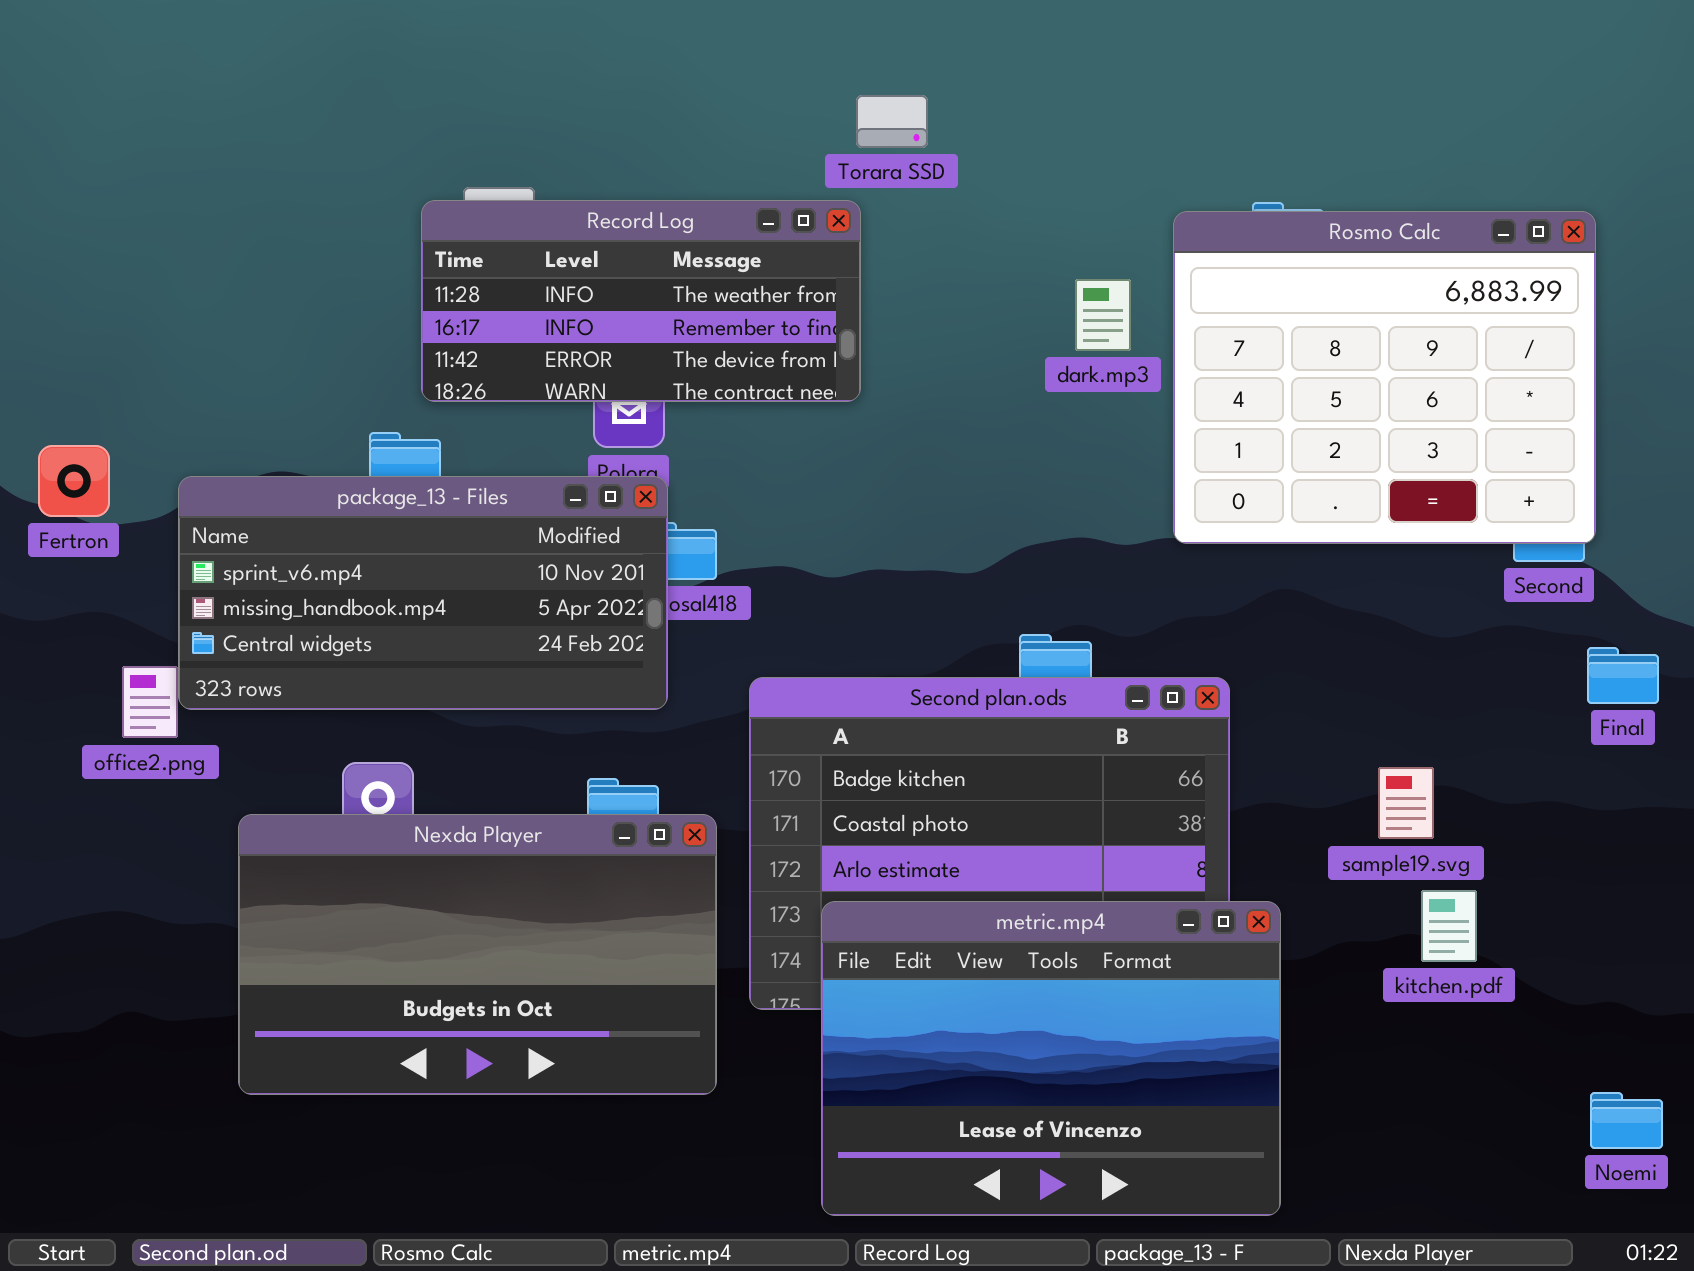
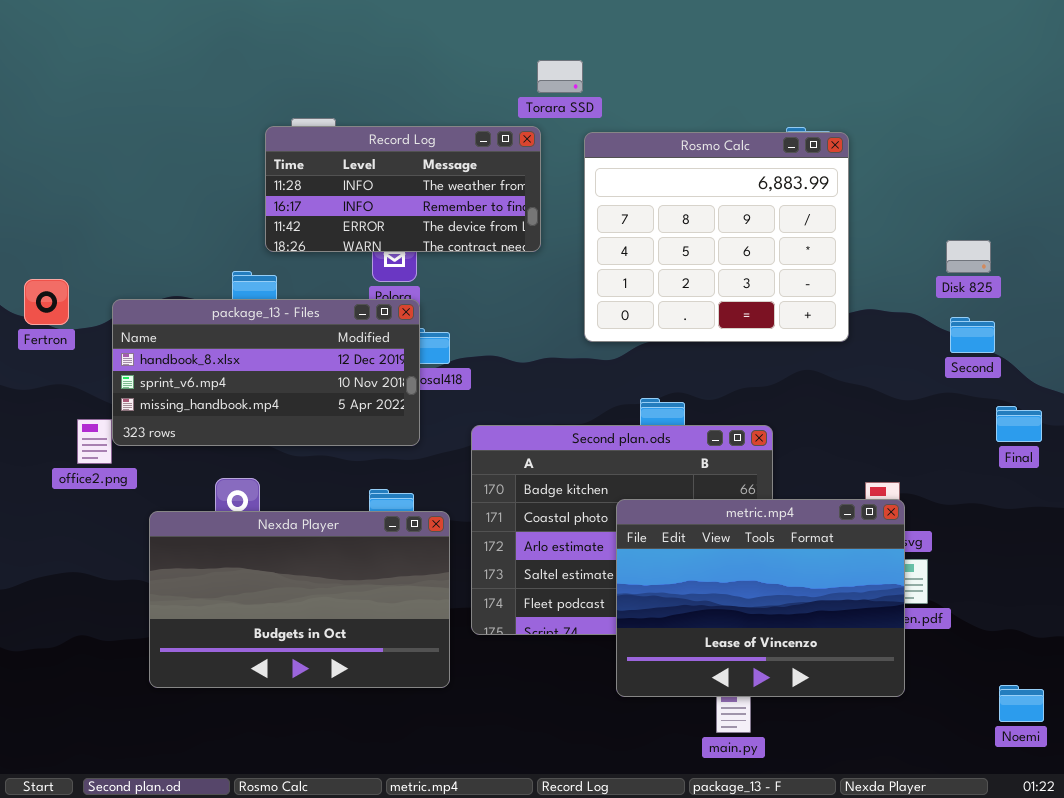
Rosmo Calc: [1173,211,1596,544] -> [584,132,849,342], moved
package_13 - Files: [178,476,668,710] -> [112,299,420,446], scrolled up 1 row
metric.mp4: [821,901,1281,1216] -> [616,499,905,697], moved

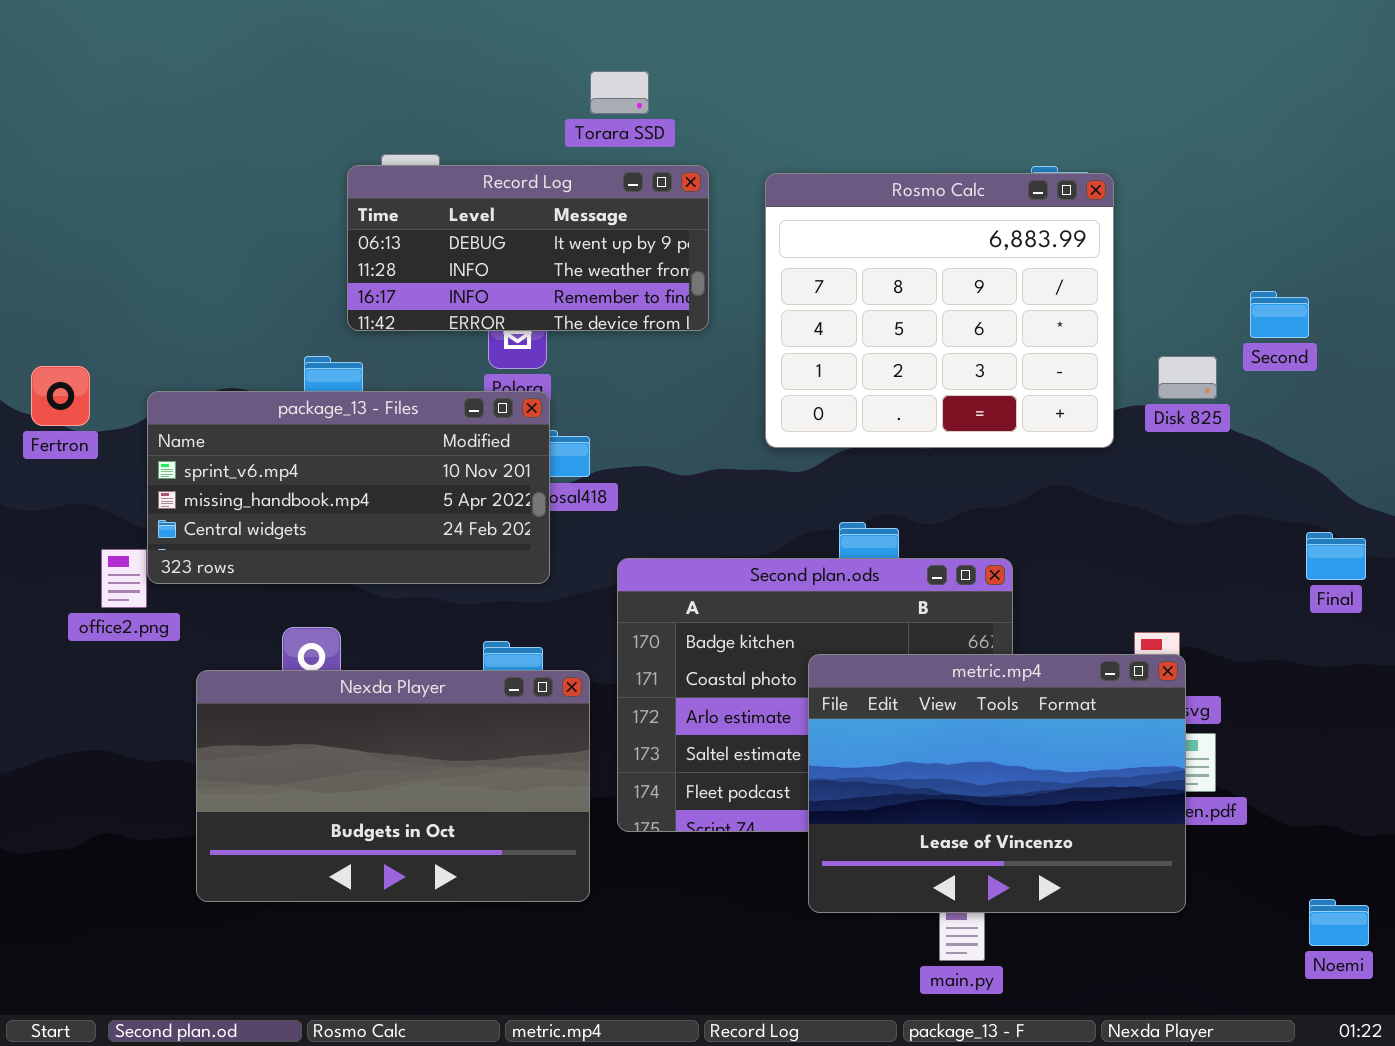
Torara SSD: [537,60,583,93] -> [590,71,649,114], moved
Record Log: [265,126,541,252] -> [347,165,709,331], scrolled up 1 row
Disk 825: [946,240,991,273] -> [1158,356,1217,399], moved
package_13 - Files: [112,299,420,446] -> [147,391,550,584], scrolled down 1 row
Second: [950,317,995,353] -> [1250,291,1309,338], moved

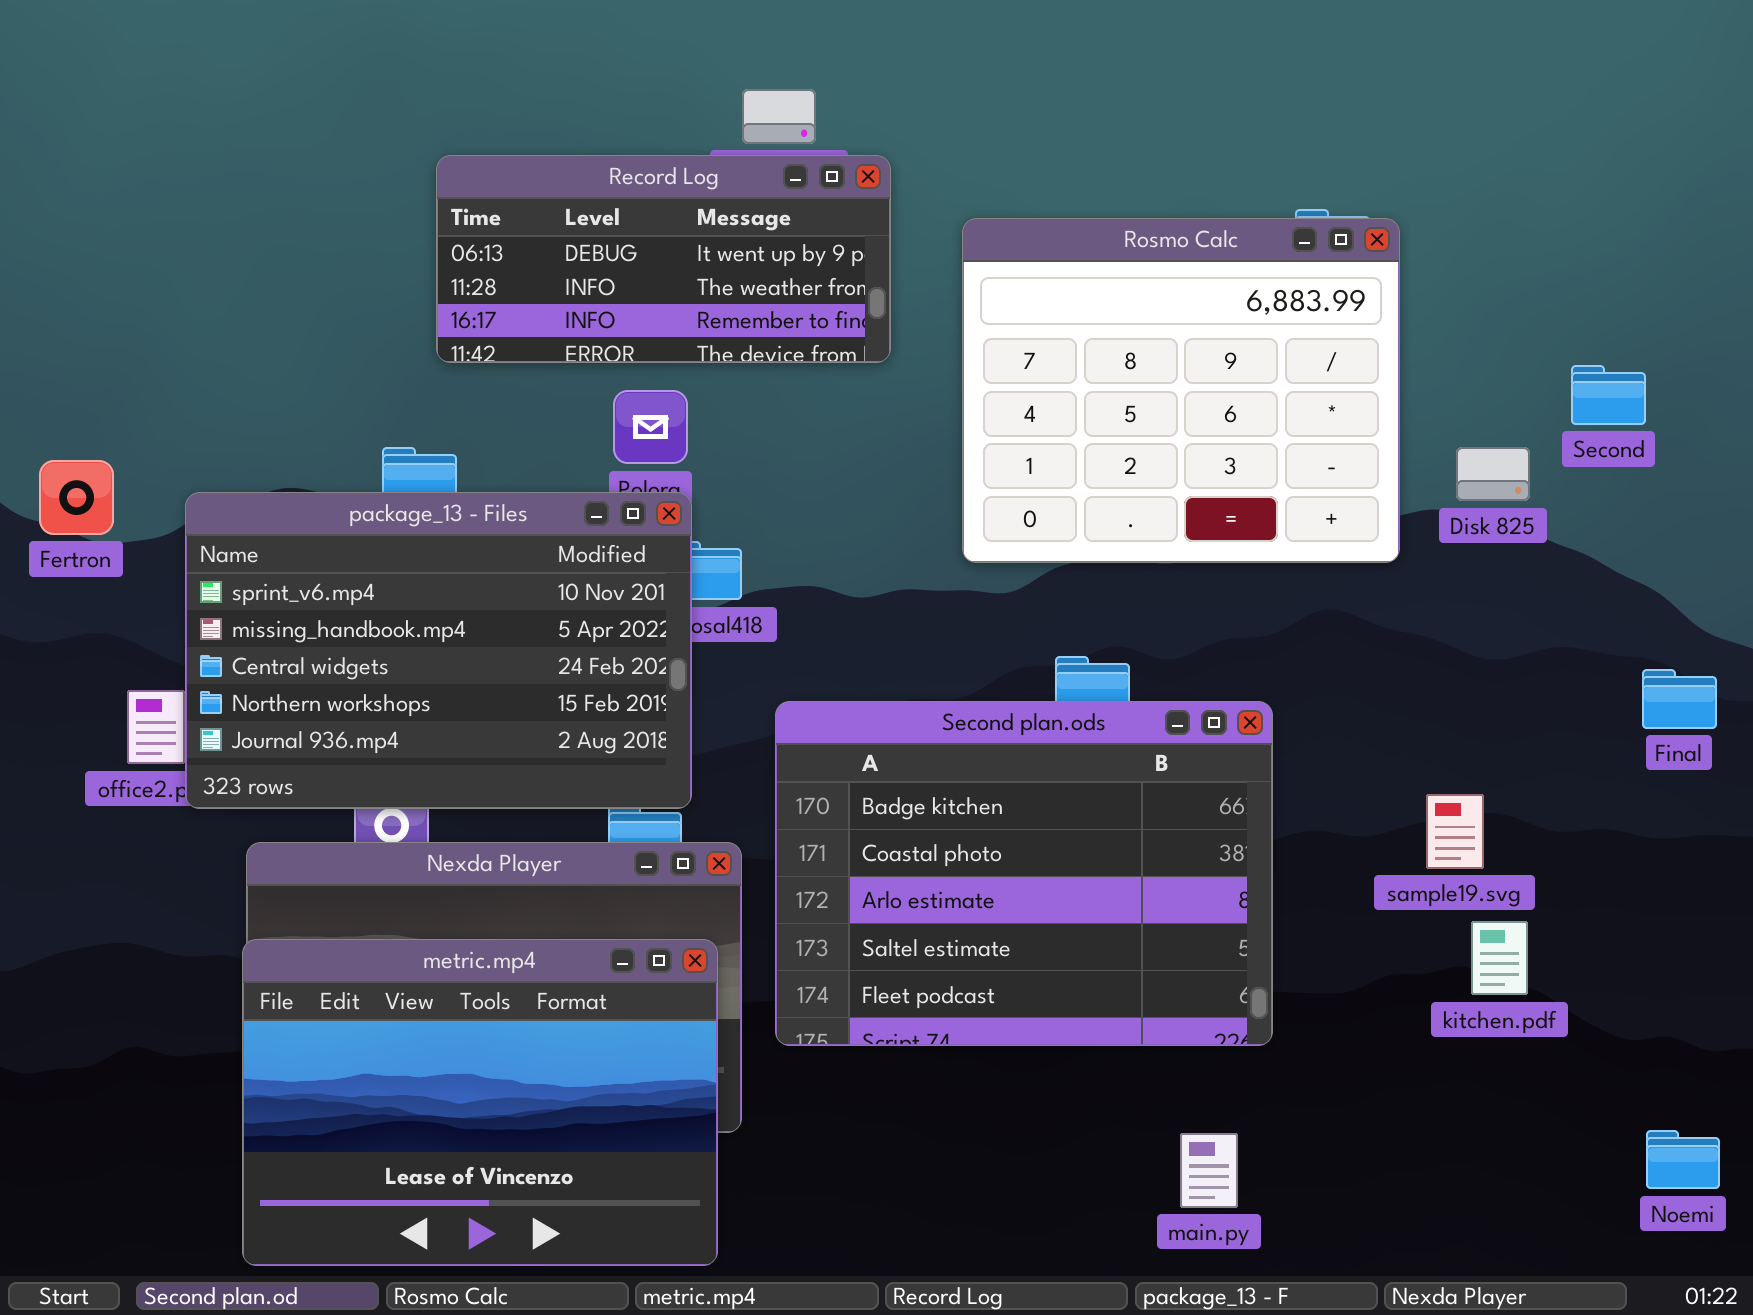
Record Log: [347,165,709,331] -> [436,155,891,363], moved
package_13 - Files: [147,391,550,584] -> [185,492,692,809], resized
metric.mp4: [808,654,1186,913] -> [242,939,718,1266], moved

